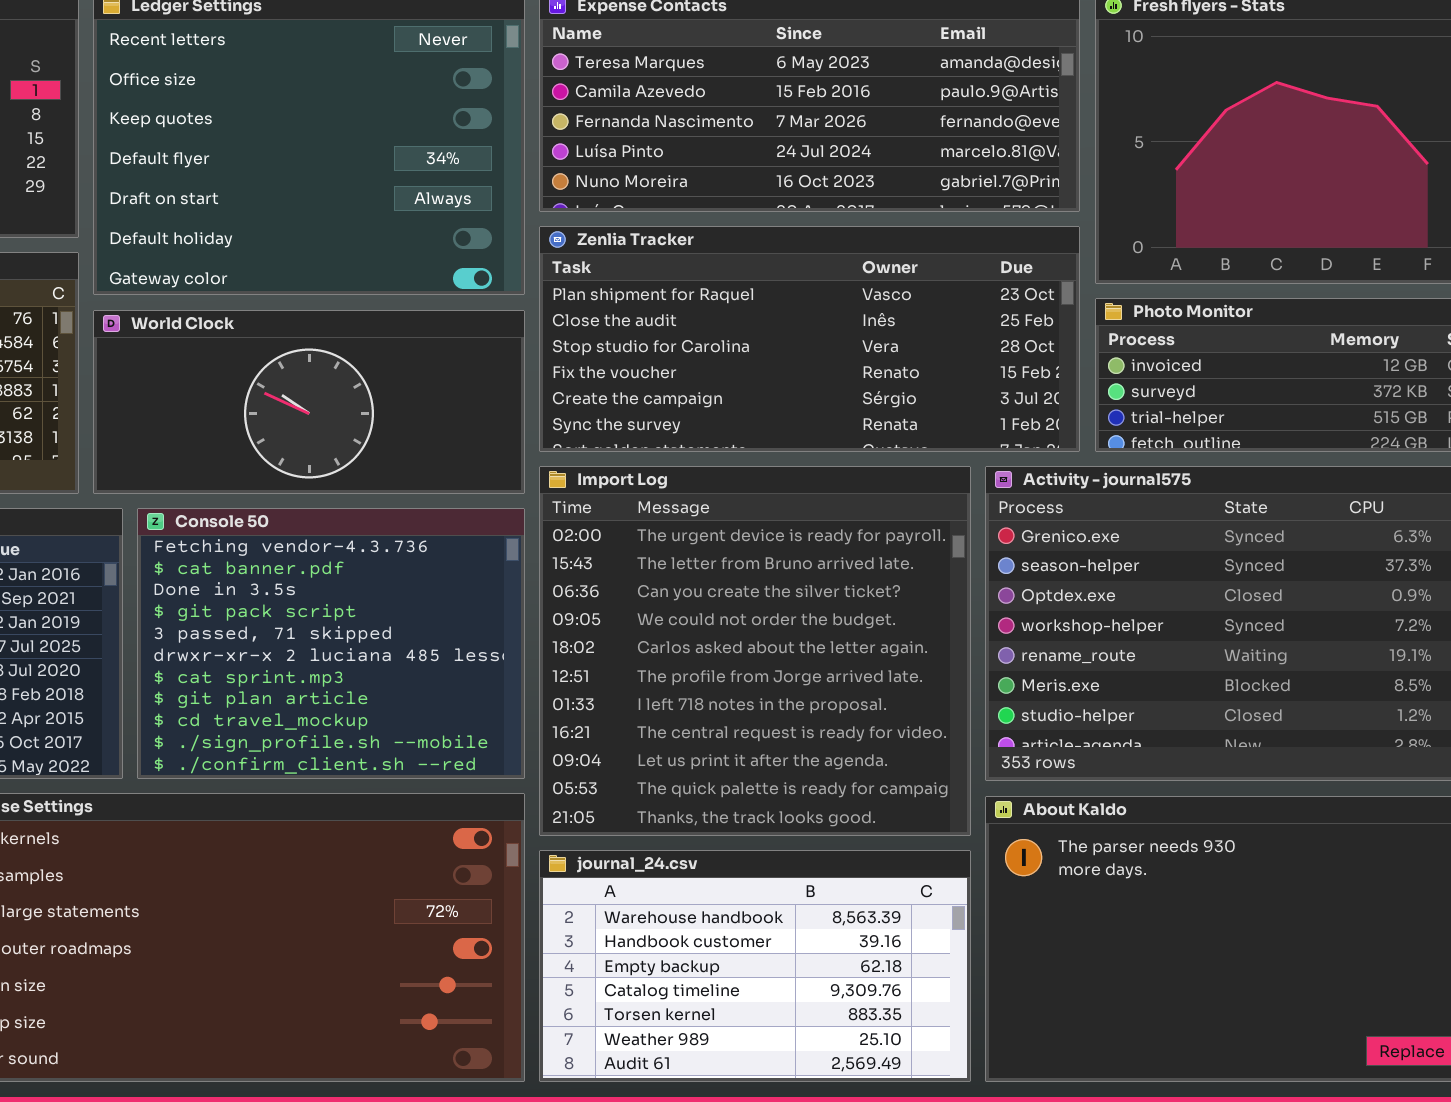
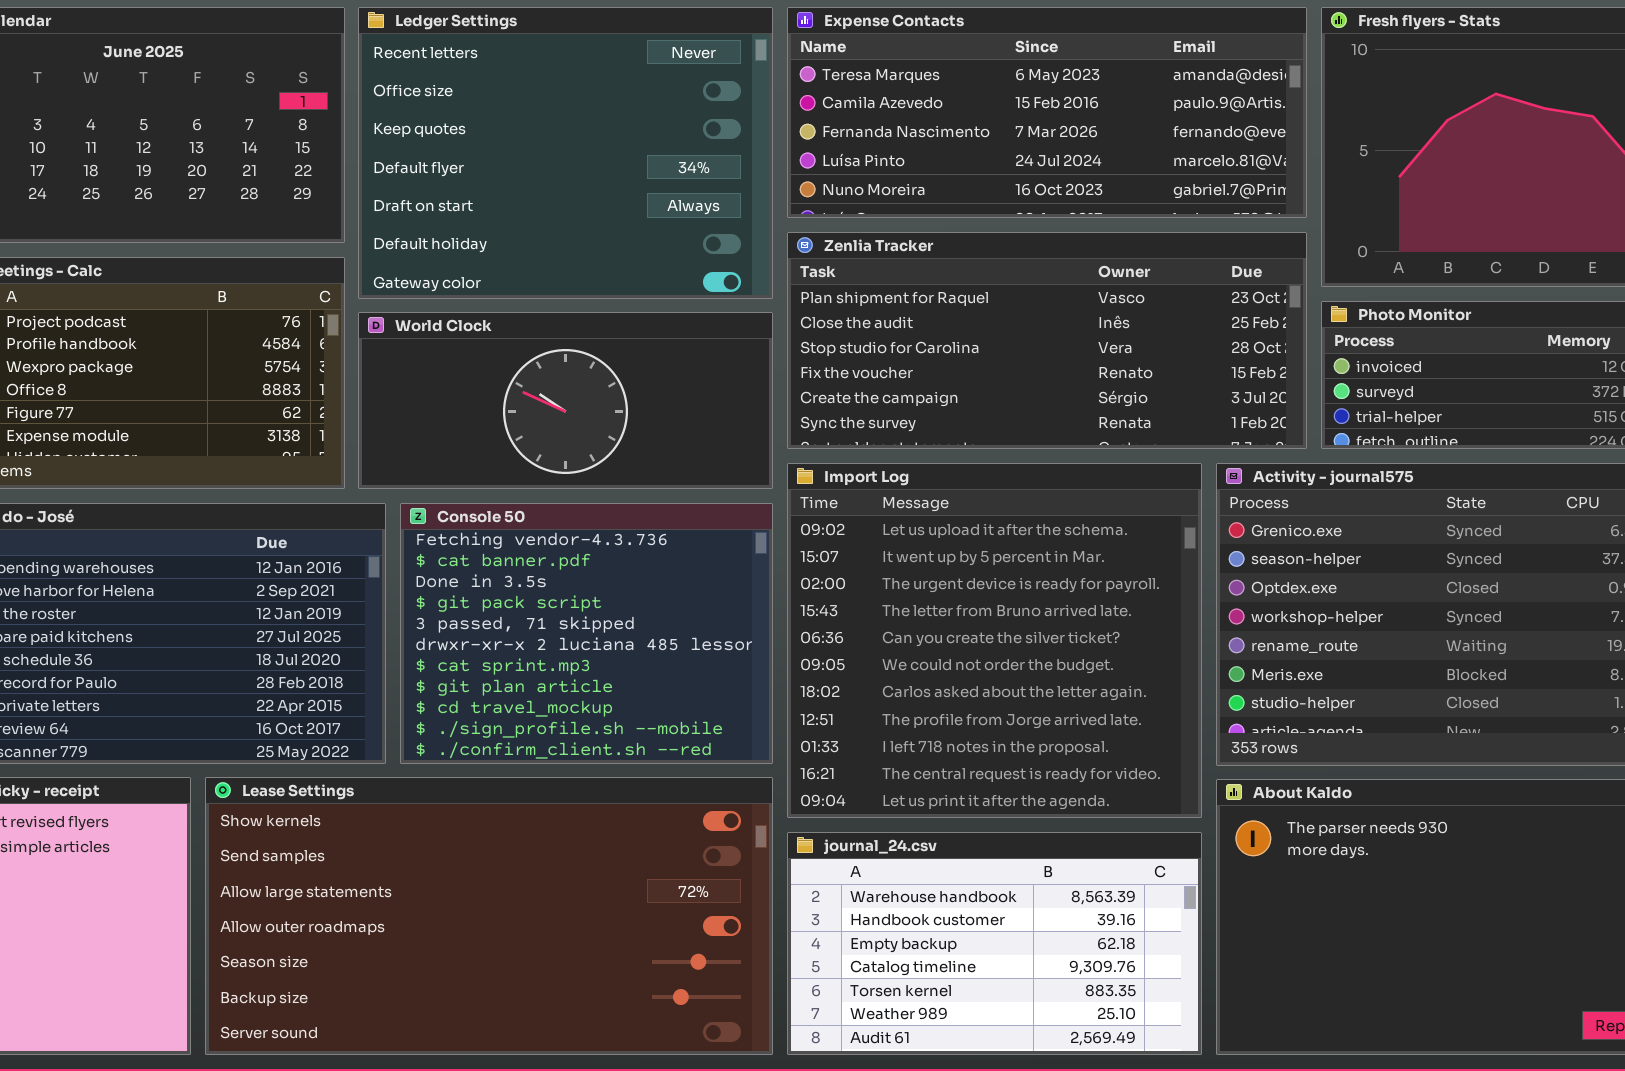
Import Log: [539,466,971,836] -> [787,463,1202,818], scrolled up 2 rows

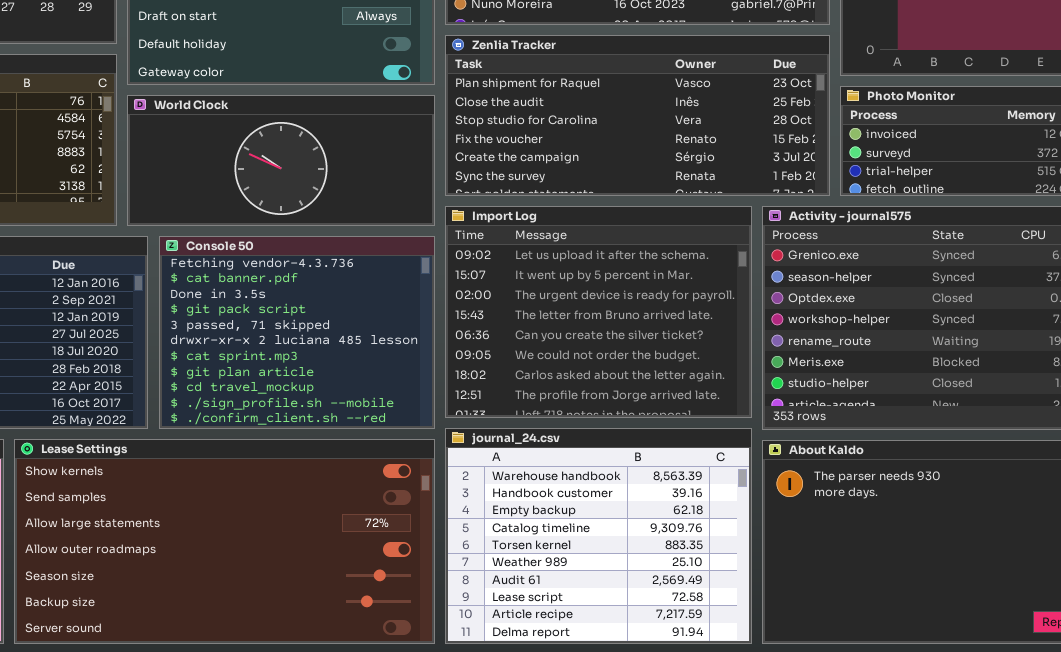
Import Log: [787,463,1202,818] -> [445,206,752,418], resized
journal_24.csv: [787,832,1202,1055] -> [445,428,752,644], resized

